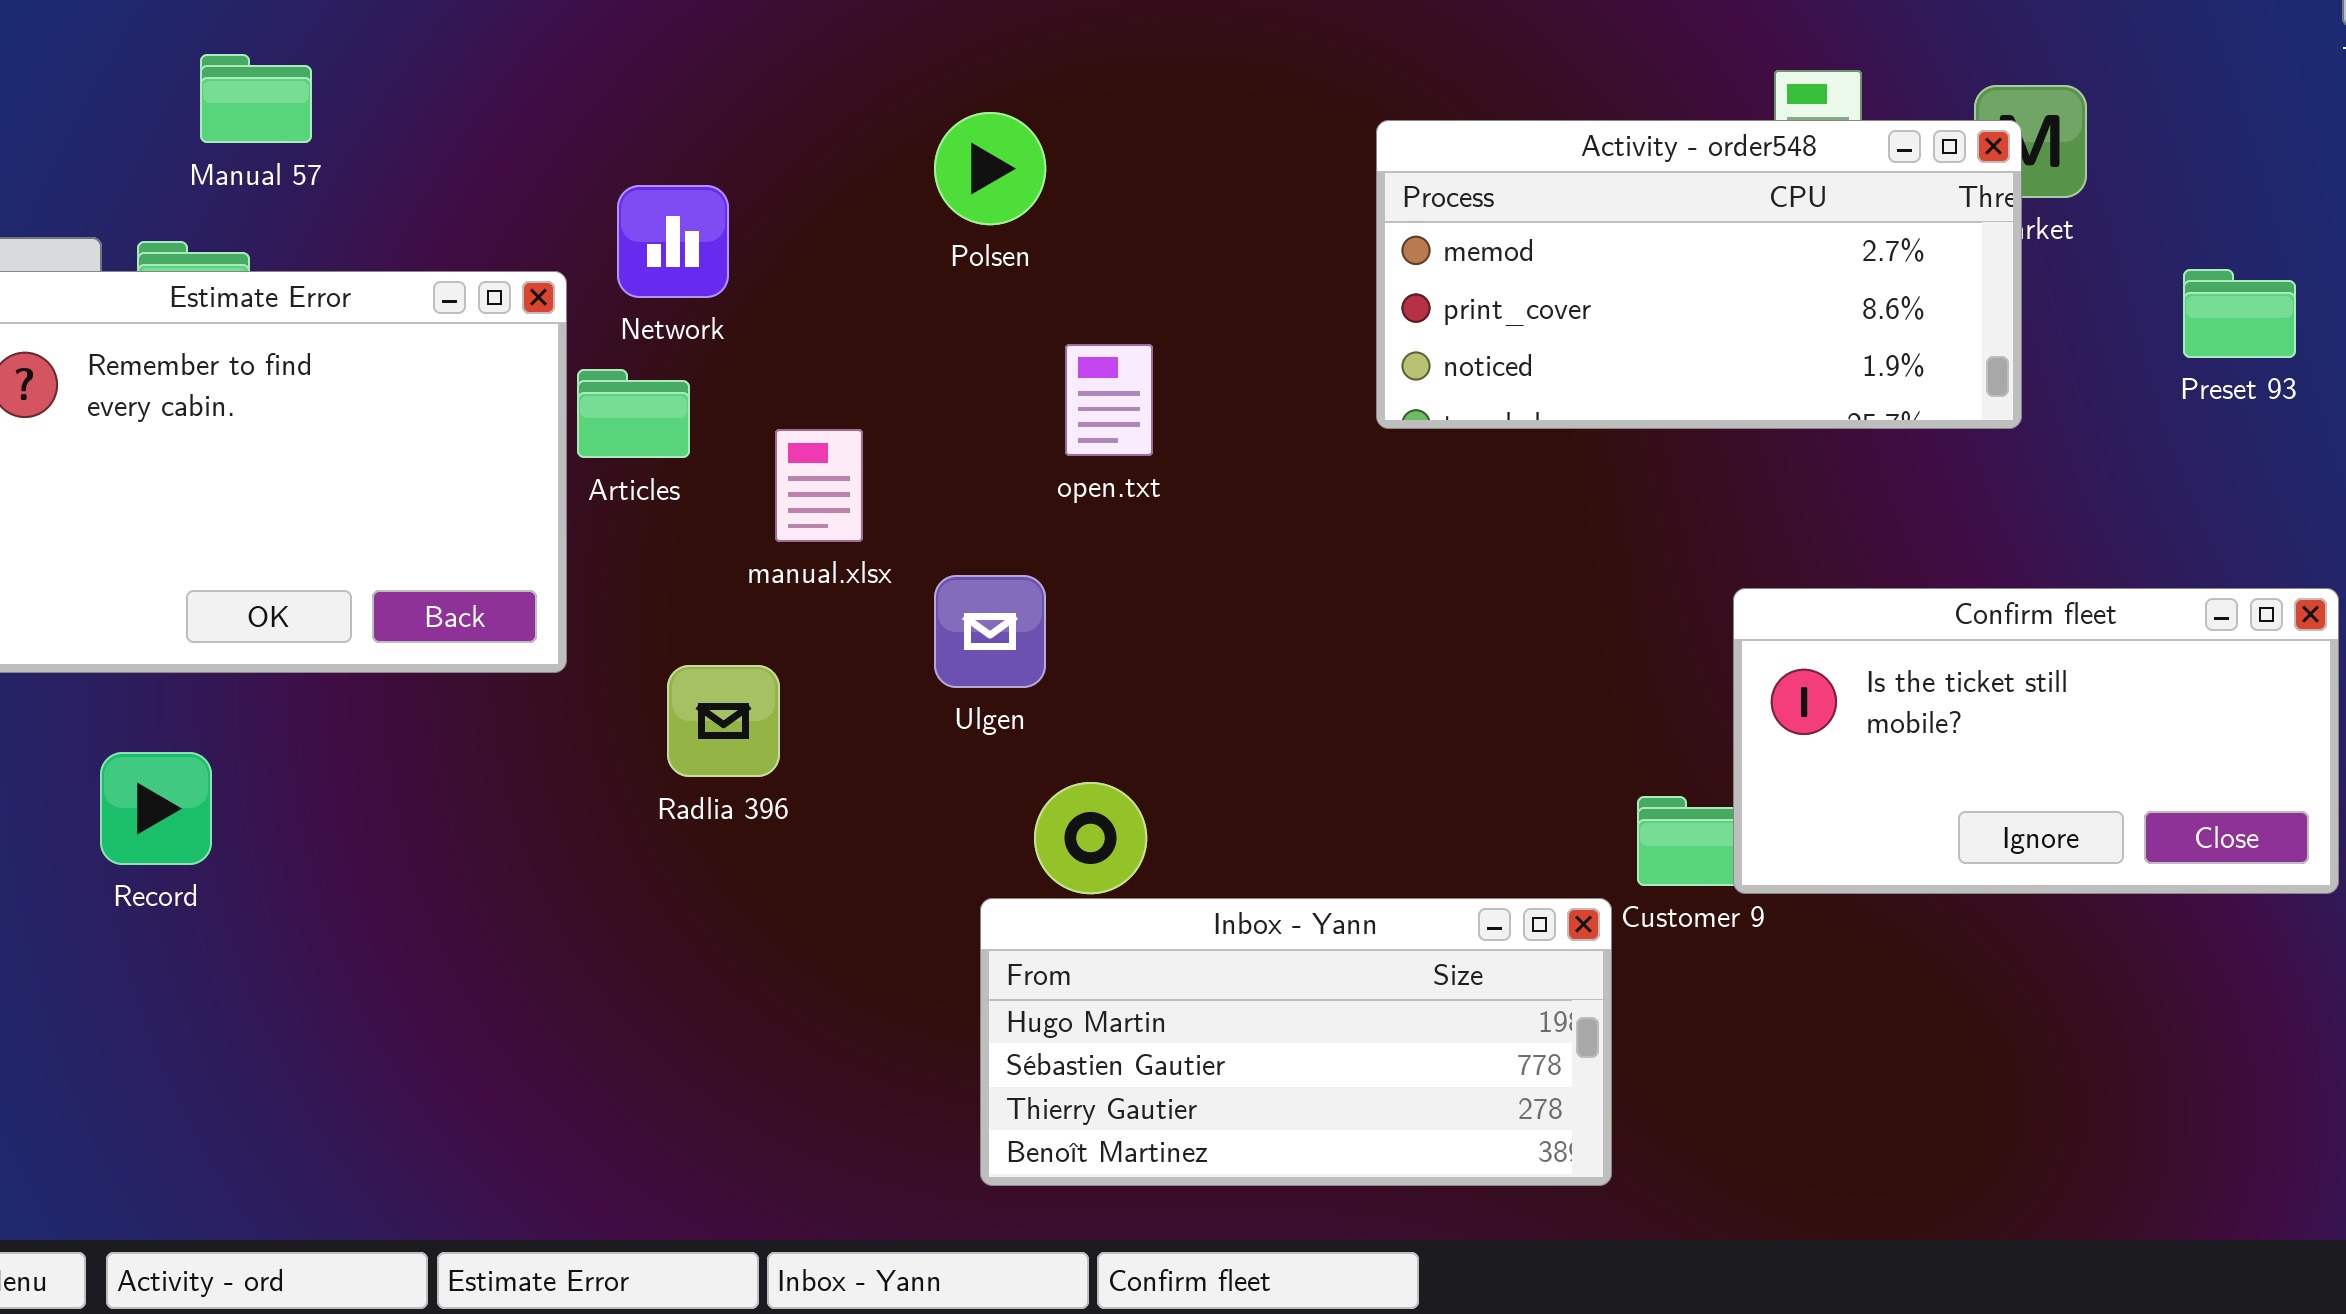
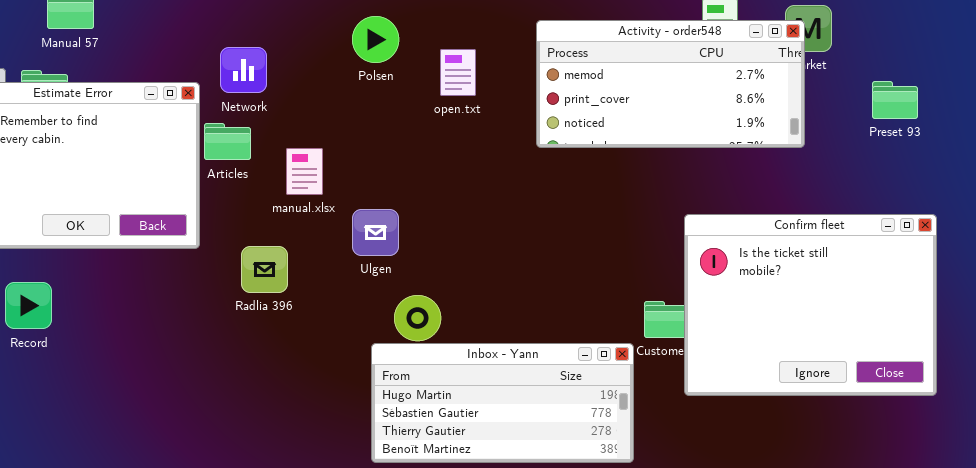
open.txt: [1065,344,1153,456] -> [440,49,476,96], moved
Confirm fleet: [1733,588,2339,894] -> [684,214,937,396], resized

